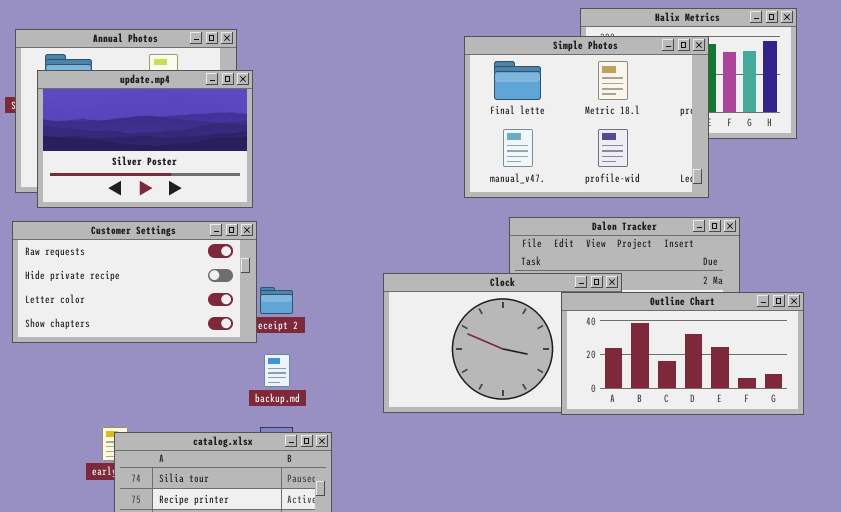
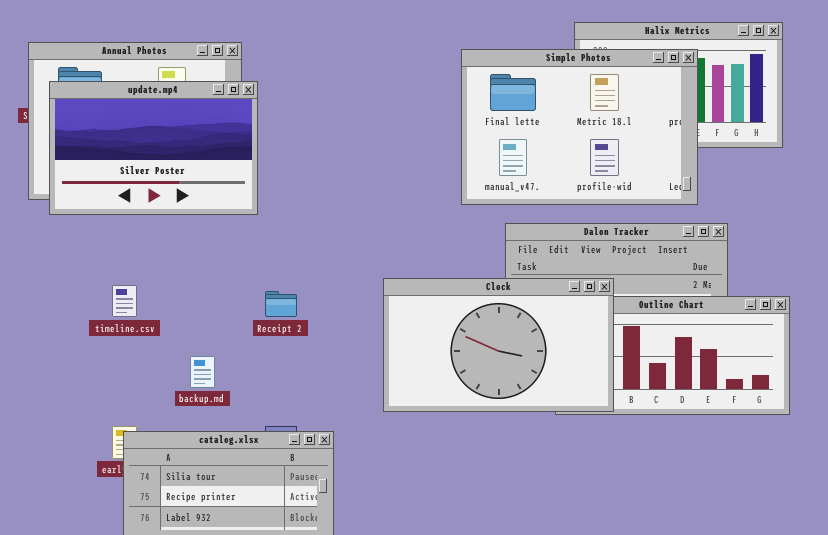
Customer Settings: [12,221,257,343] -> none, closed
Clock: [383,273,622,413] -> [383,278,614,412], raised
backup.md: [264,354,290,387] -> [190,356,215,388], moved

